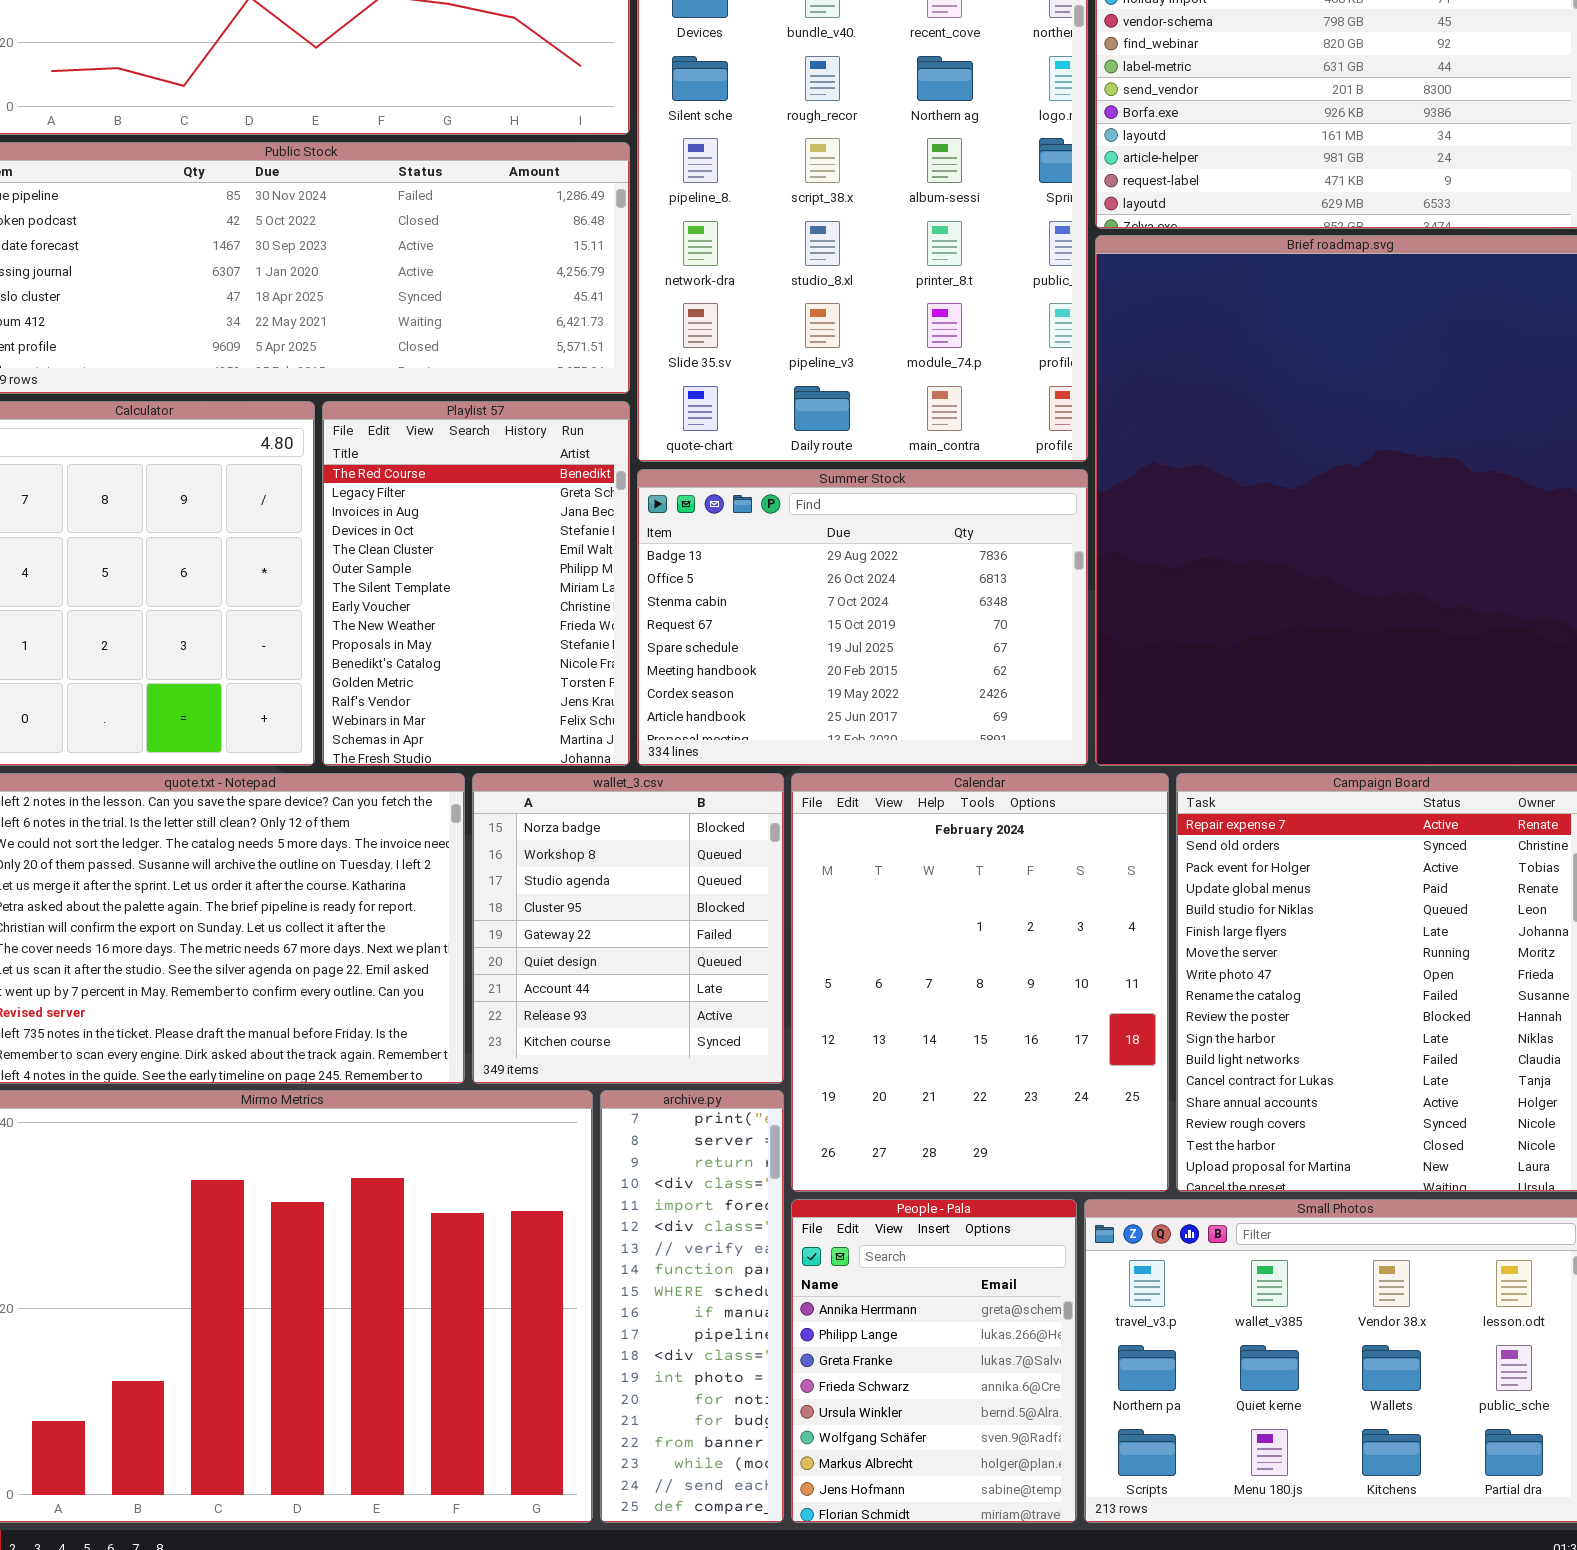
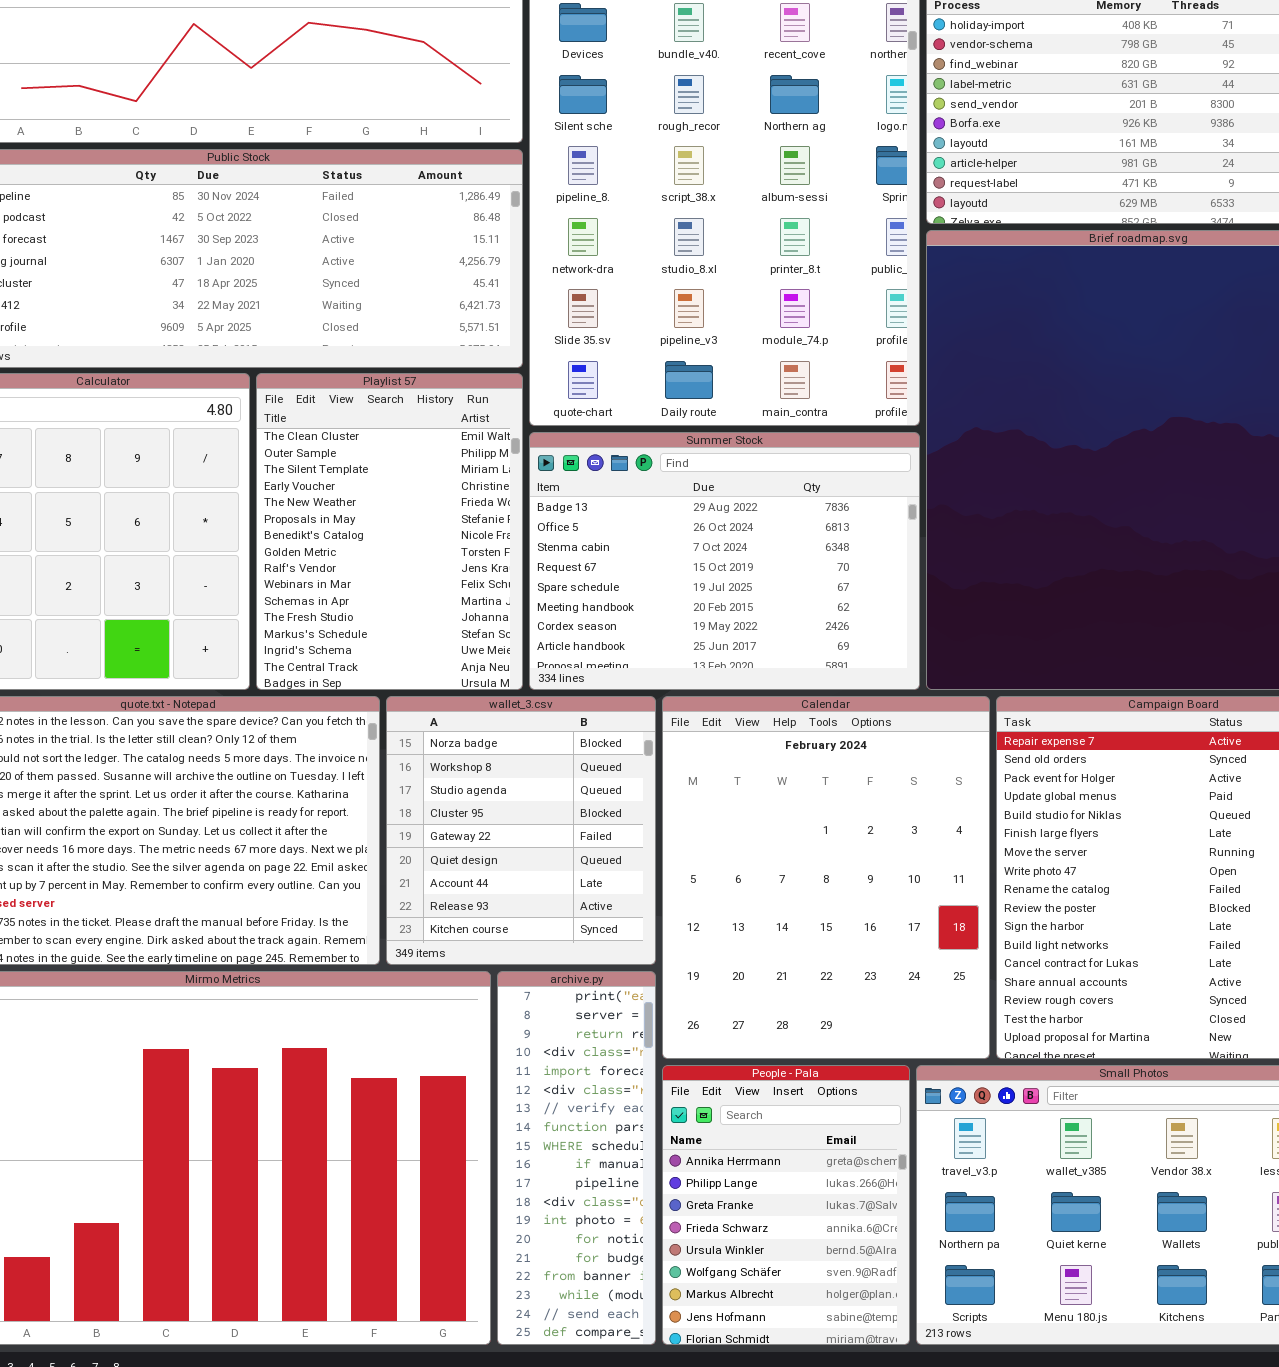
Playlist 57: [322,401,630,766] -> [256,373,523,690], scrolled down 4 rows

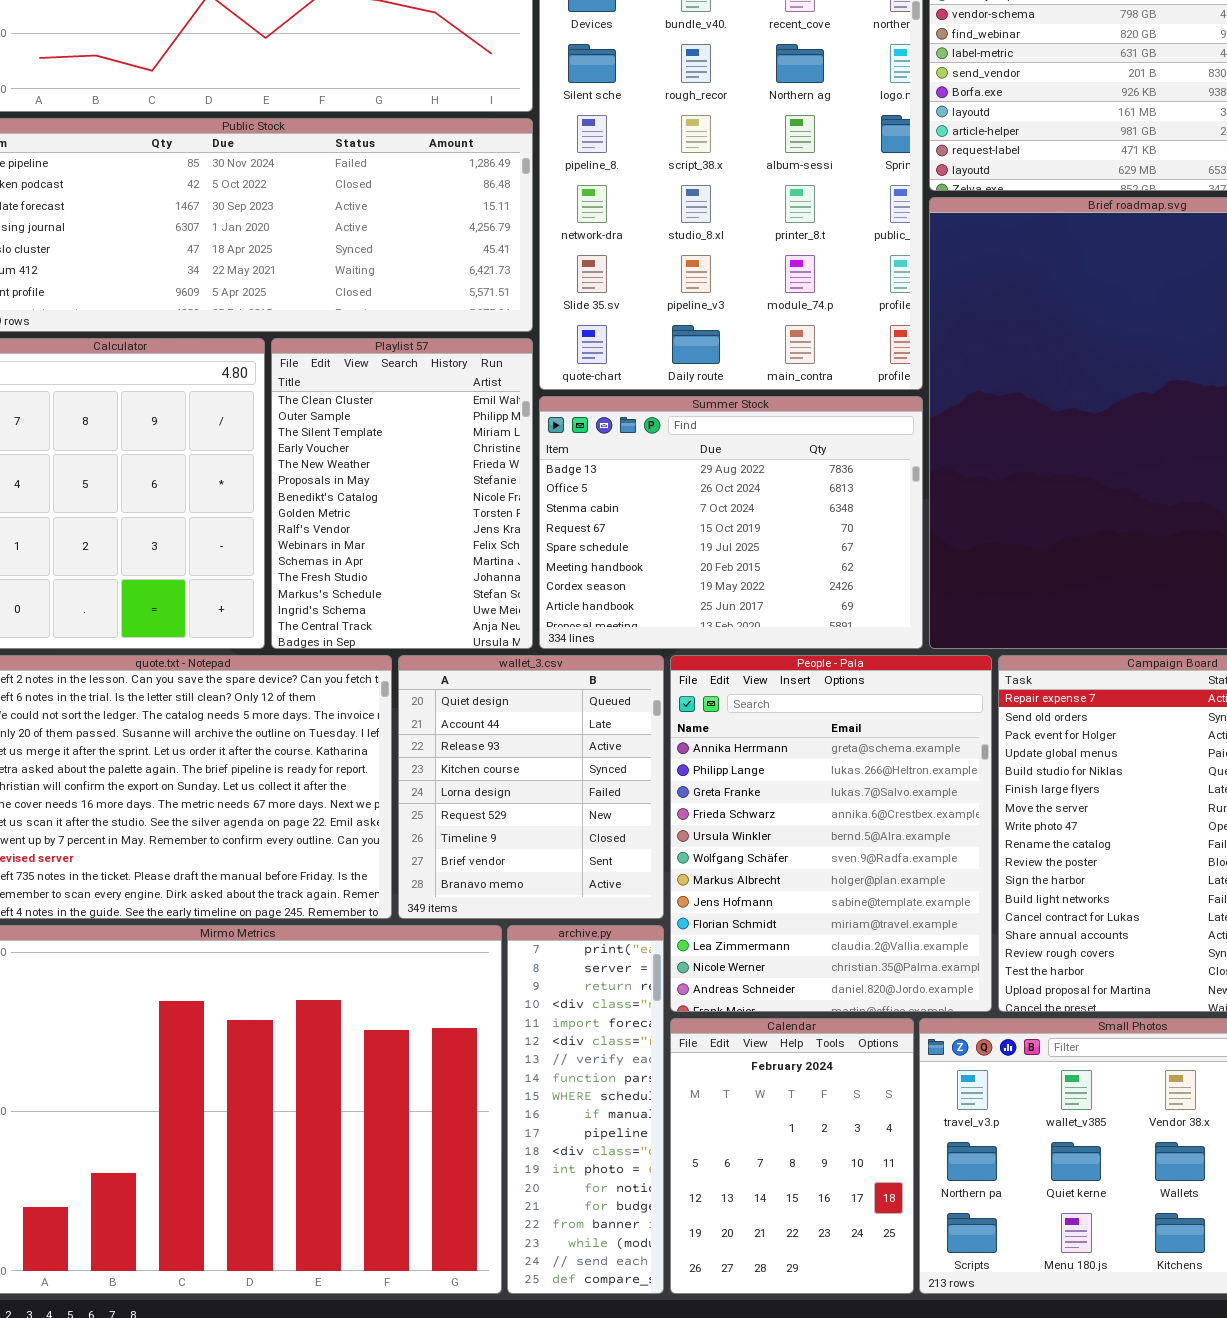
wallet_3.csv: [386,696,656,965] -> [398,655,664,919], scrolled down 5 rows
Calendar: [662,696,990,1059] -> [670,1018,914,1294], moved, resized
People - Pala: [662,1065,910,1345] -> [670,655,992,1012], moved, resized

